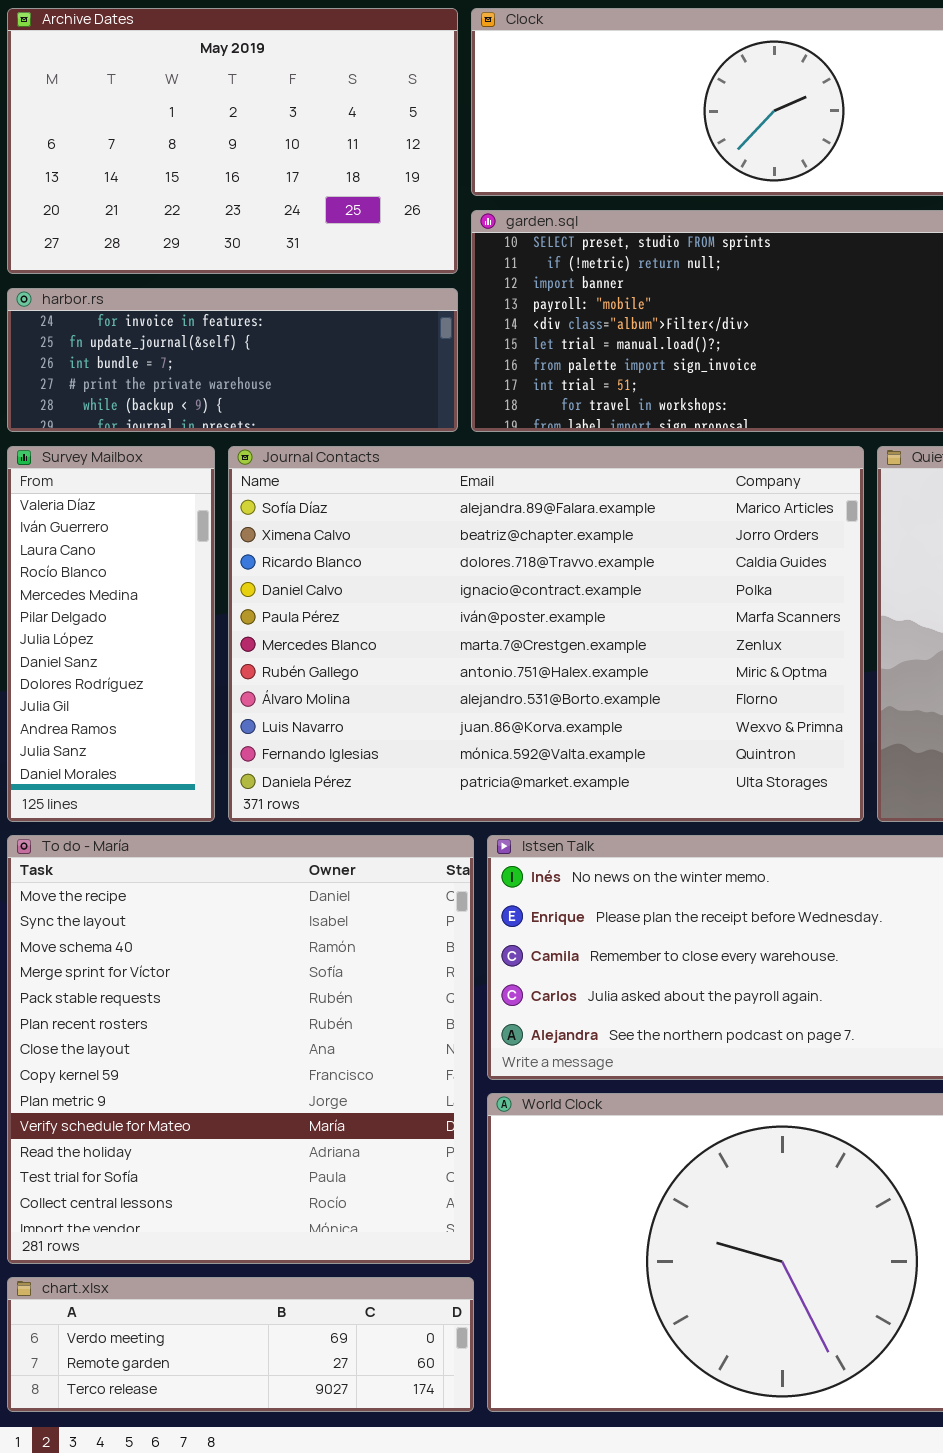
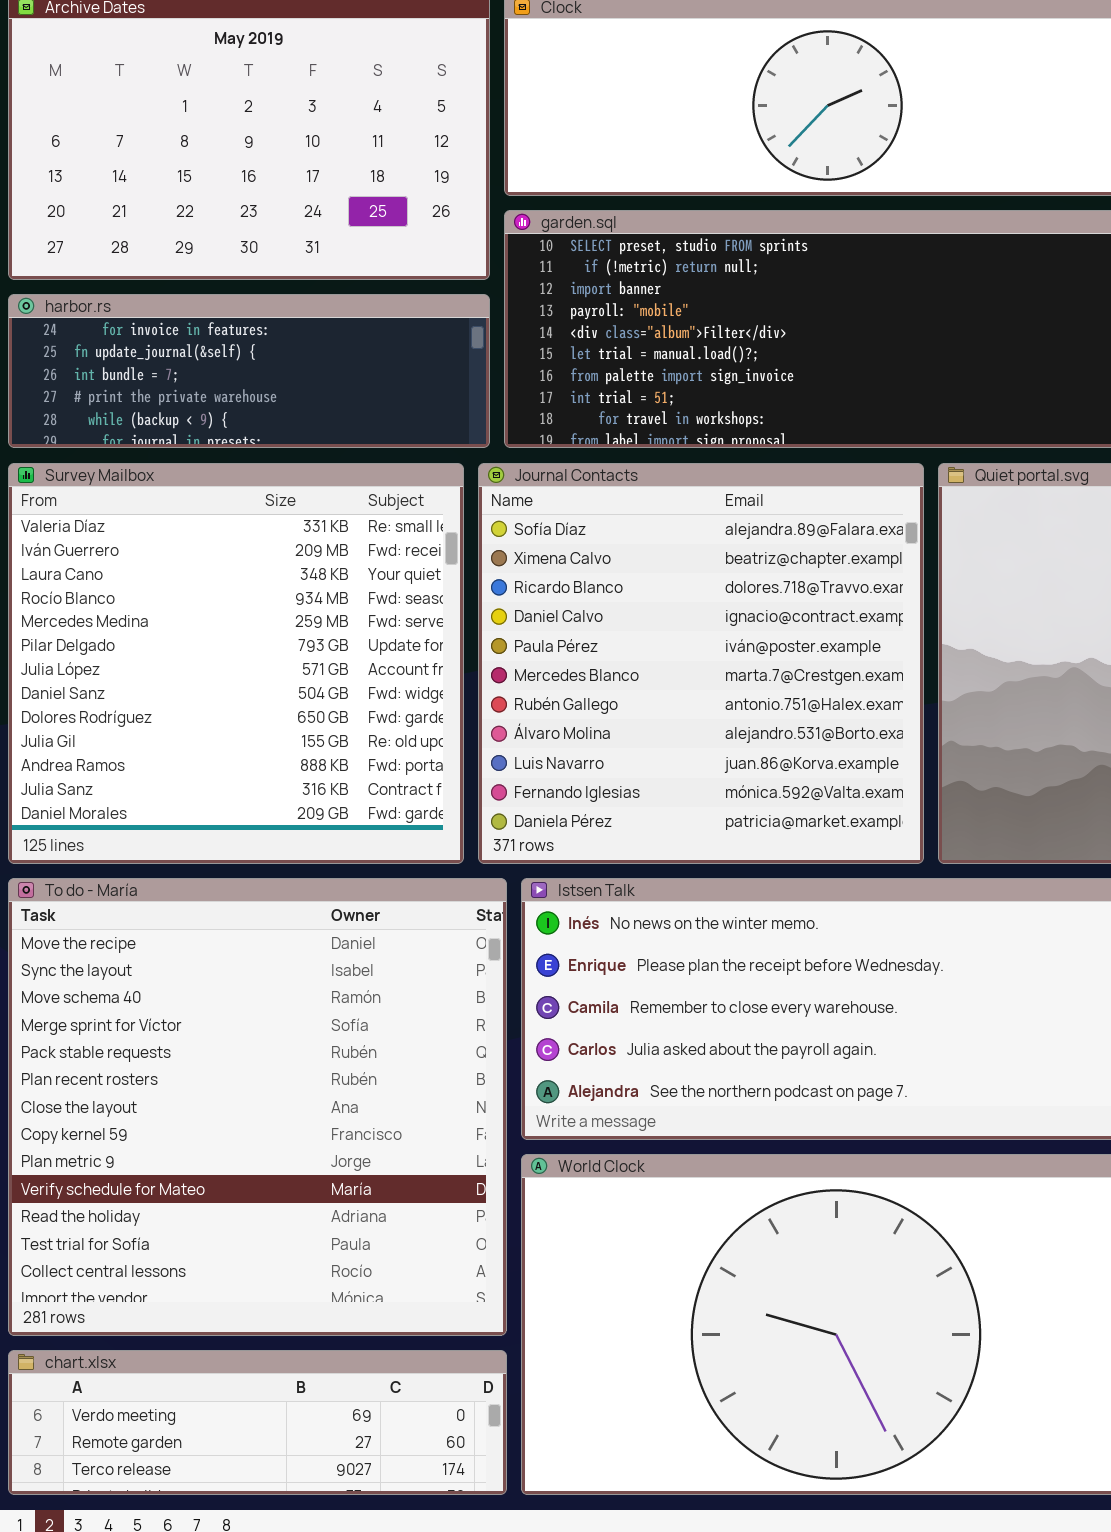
Survey Mailbox: [7,446,215,822] -> [8,463,464,864], resized
Journal Contacts: [228,446,864,822] -> [478,463,924,864], resized

